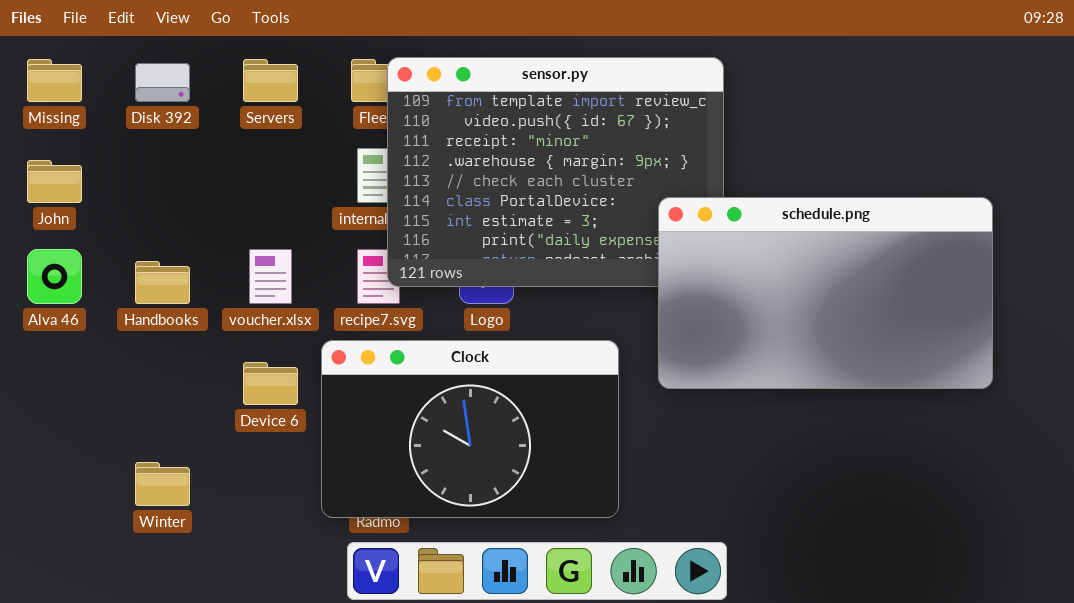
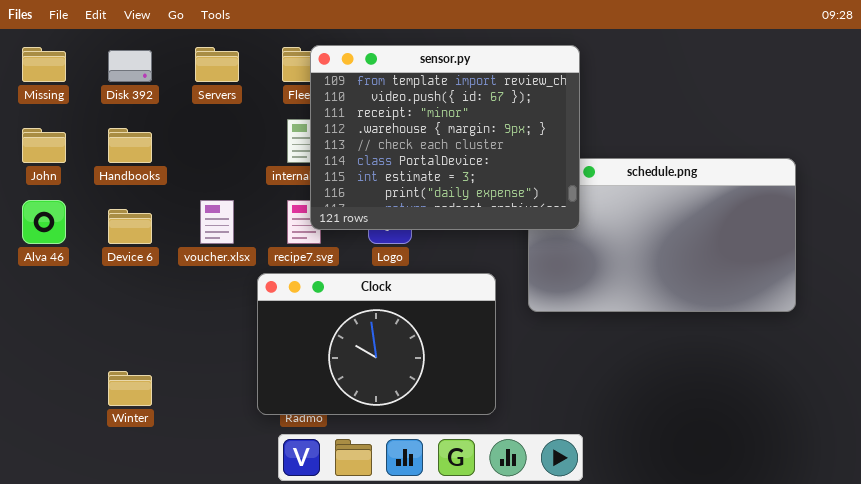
sensor.py: [387,57,724,287] -> [310,45,580,230], raised
Handbooks: [135,261,190,304] -> [108,128,152,163], moved
Device 6: [243,362,298,405] -> [108,209,152,244], moved

